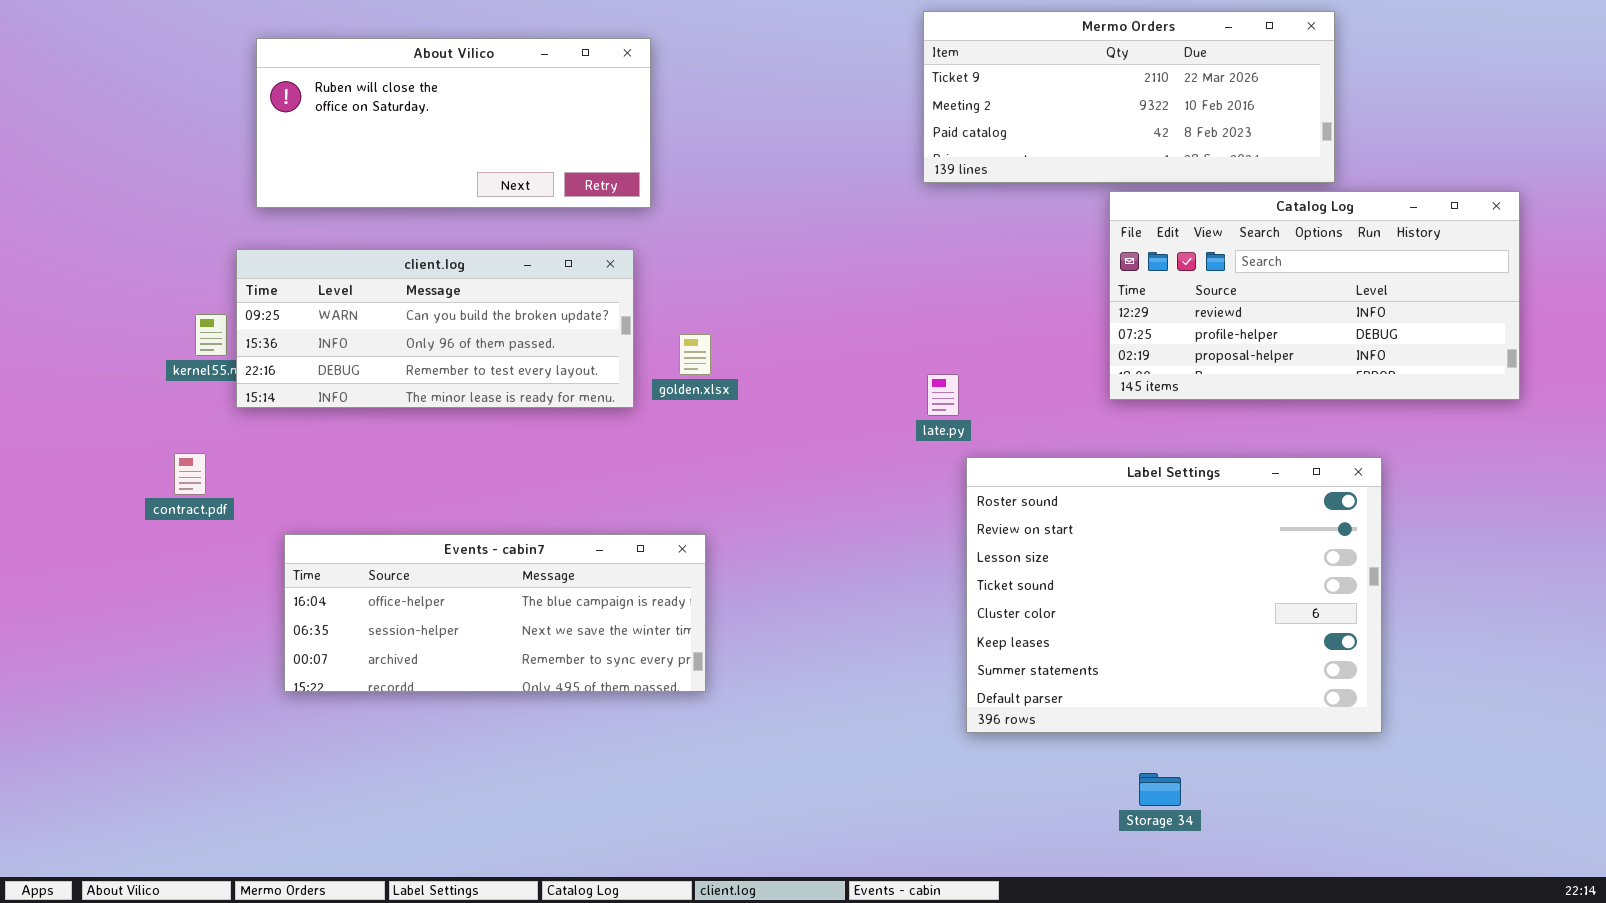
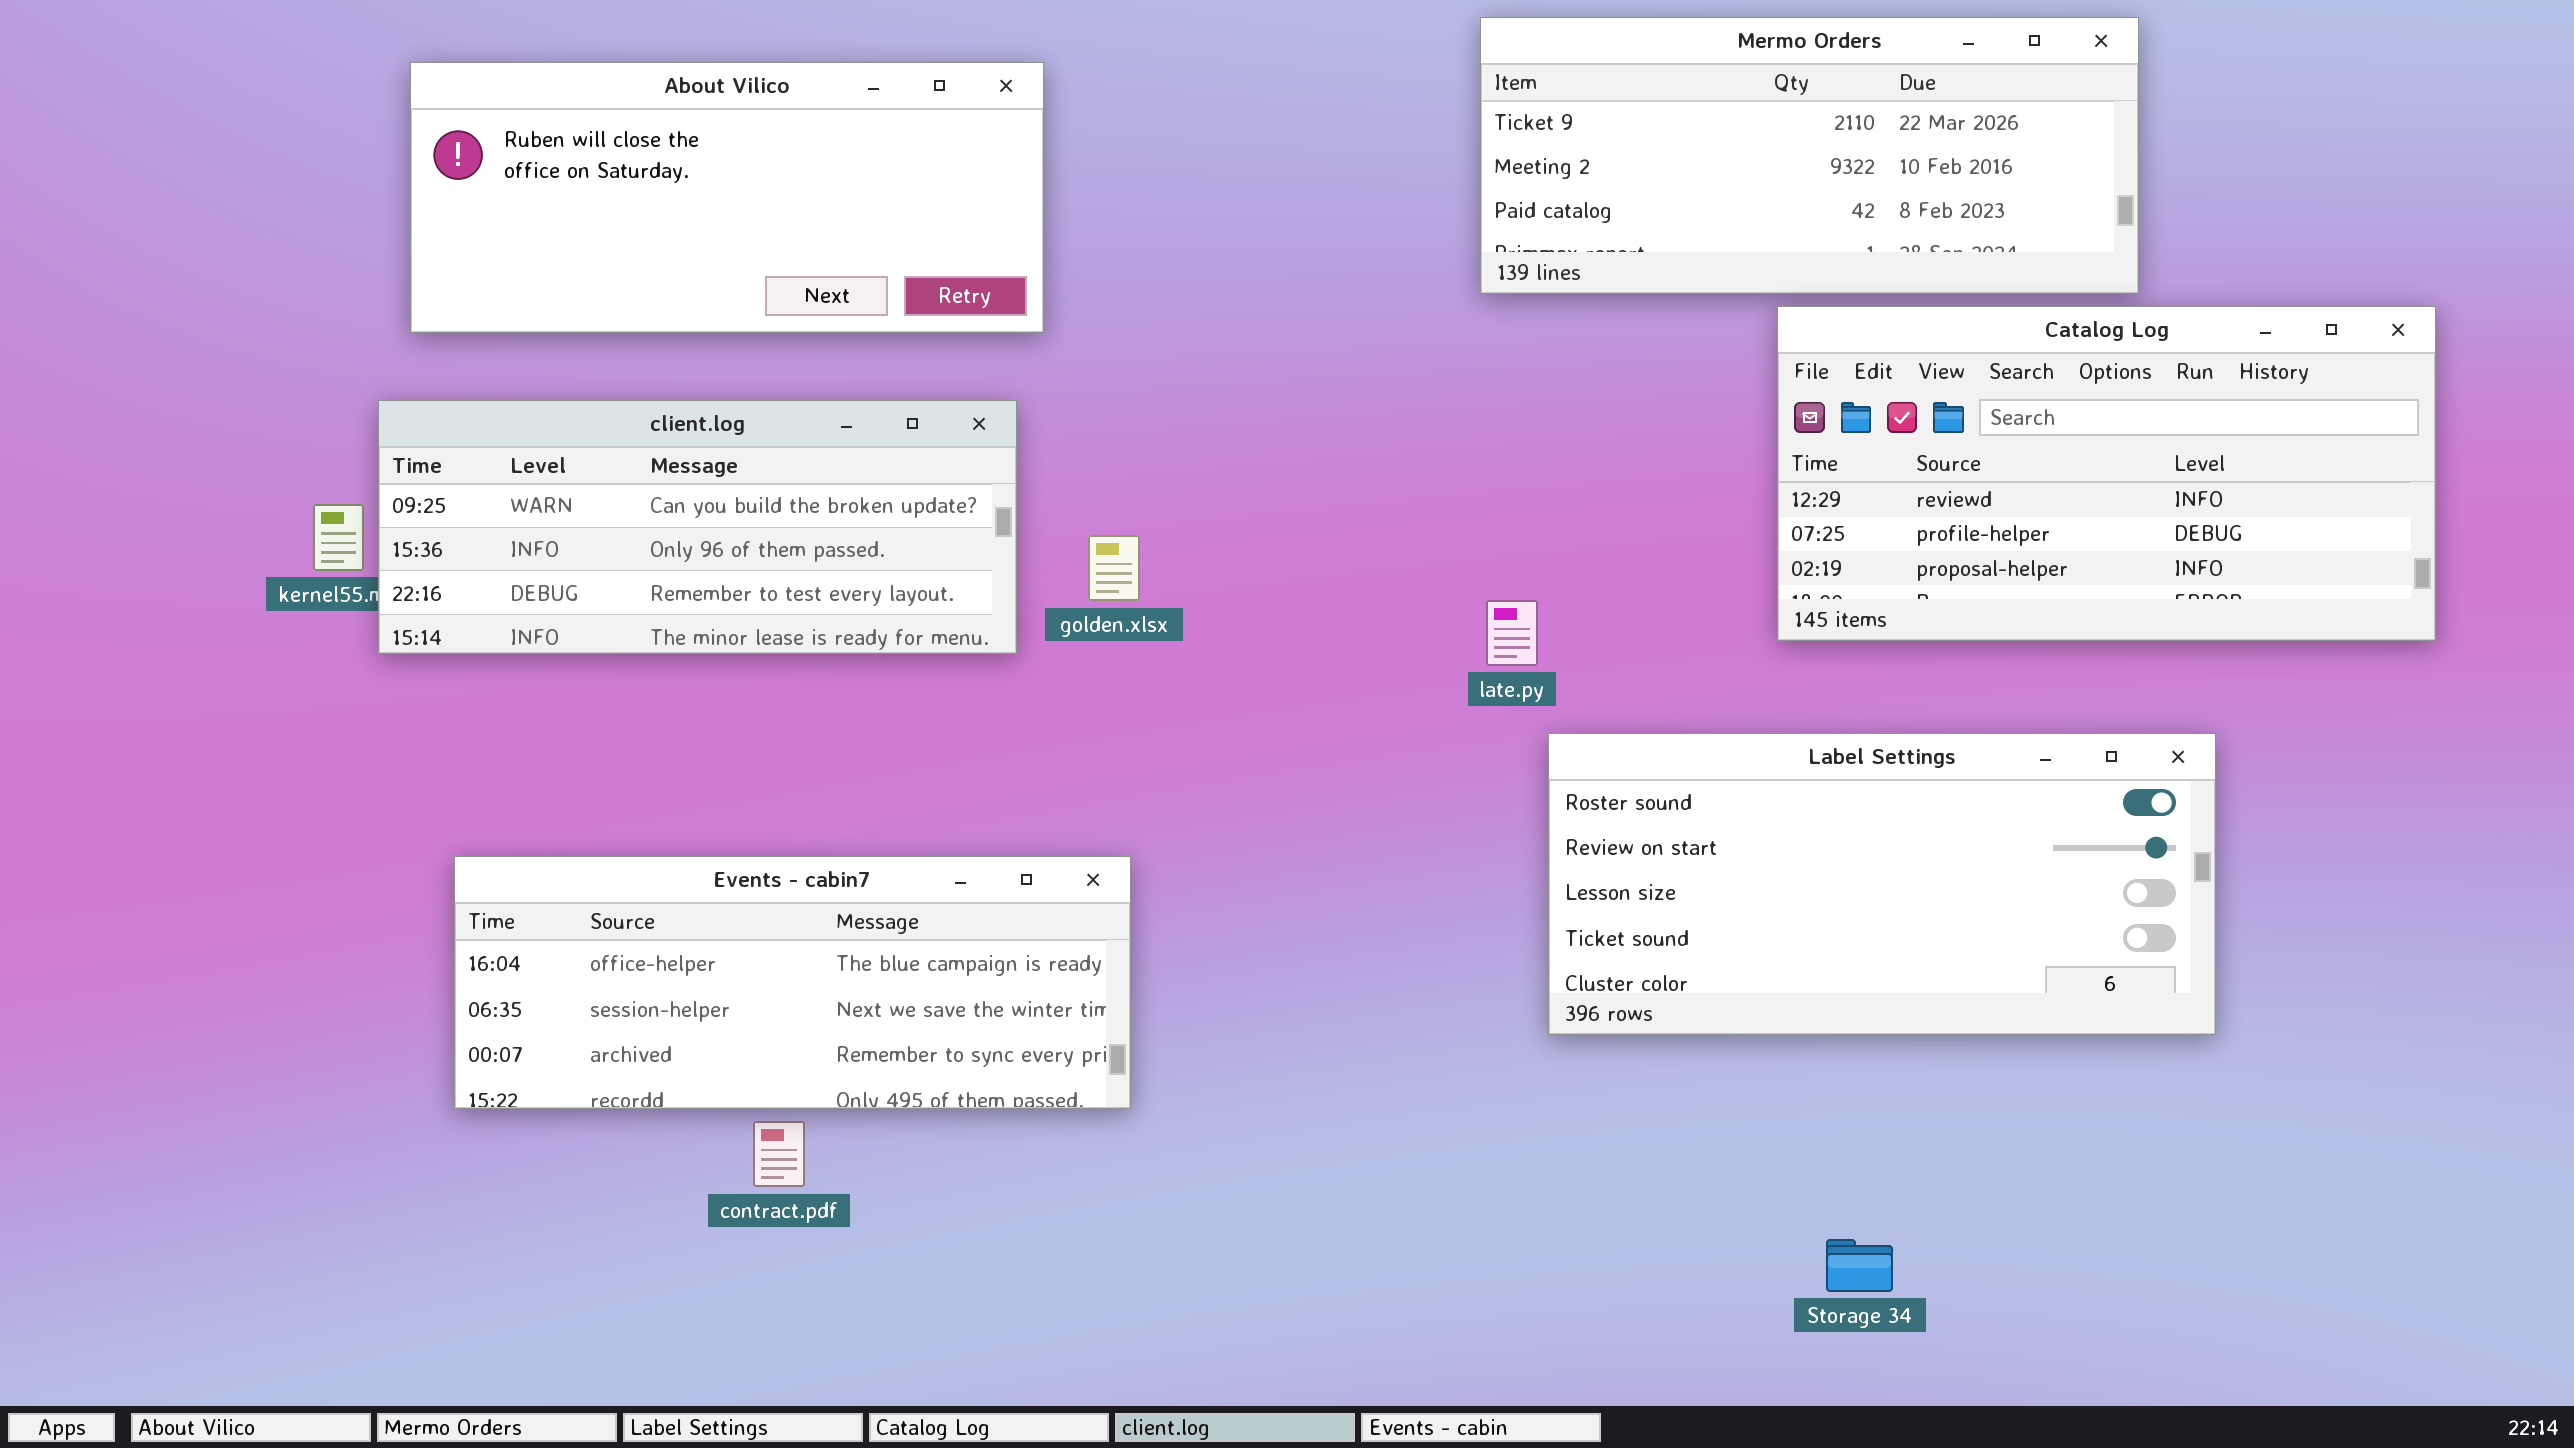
contract.pdf: [174,453,206,495] -> [753,1121,805,1187], moved
Label Settings: [966,457,1382,733] -> [1548,733,2216,1035], resized

